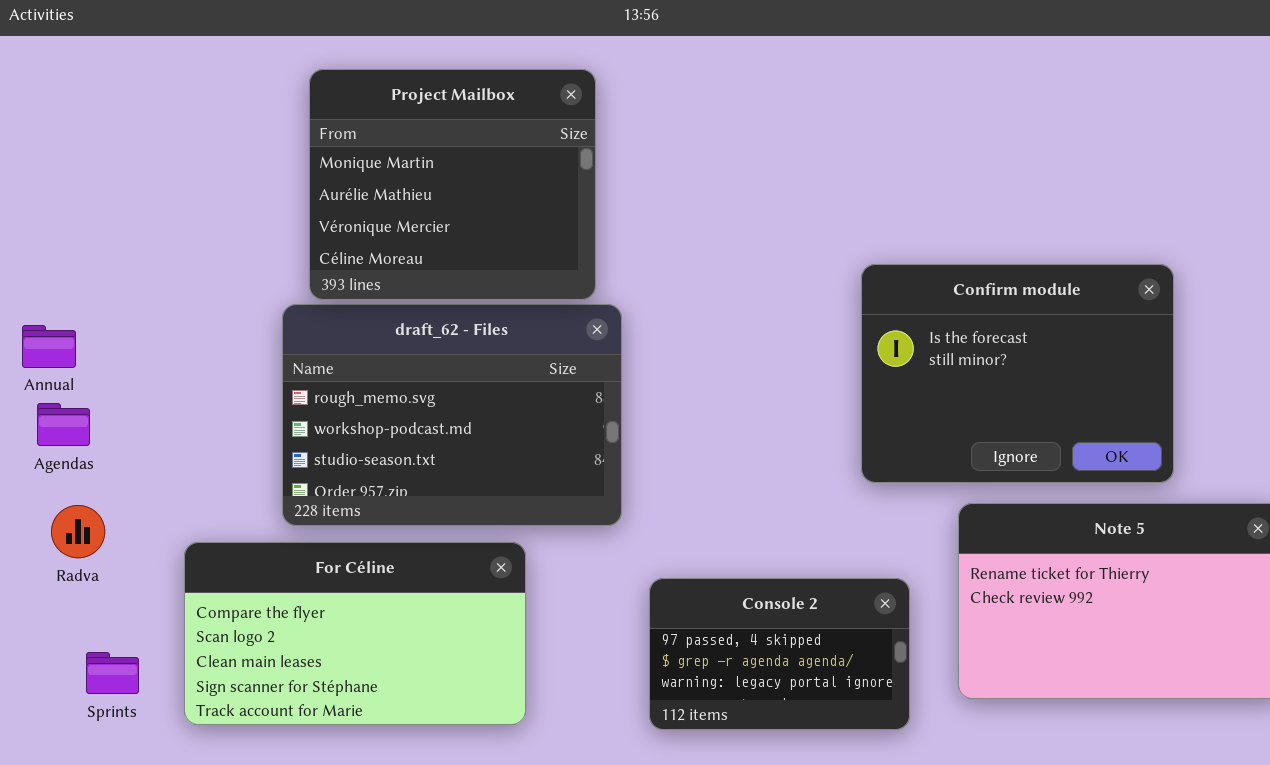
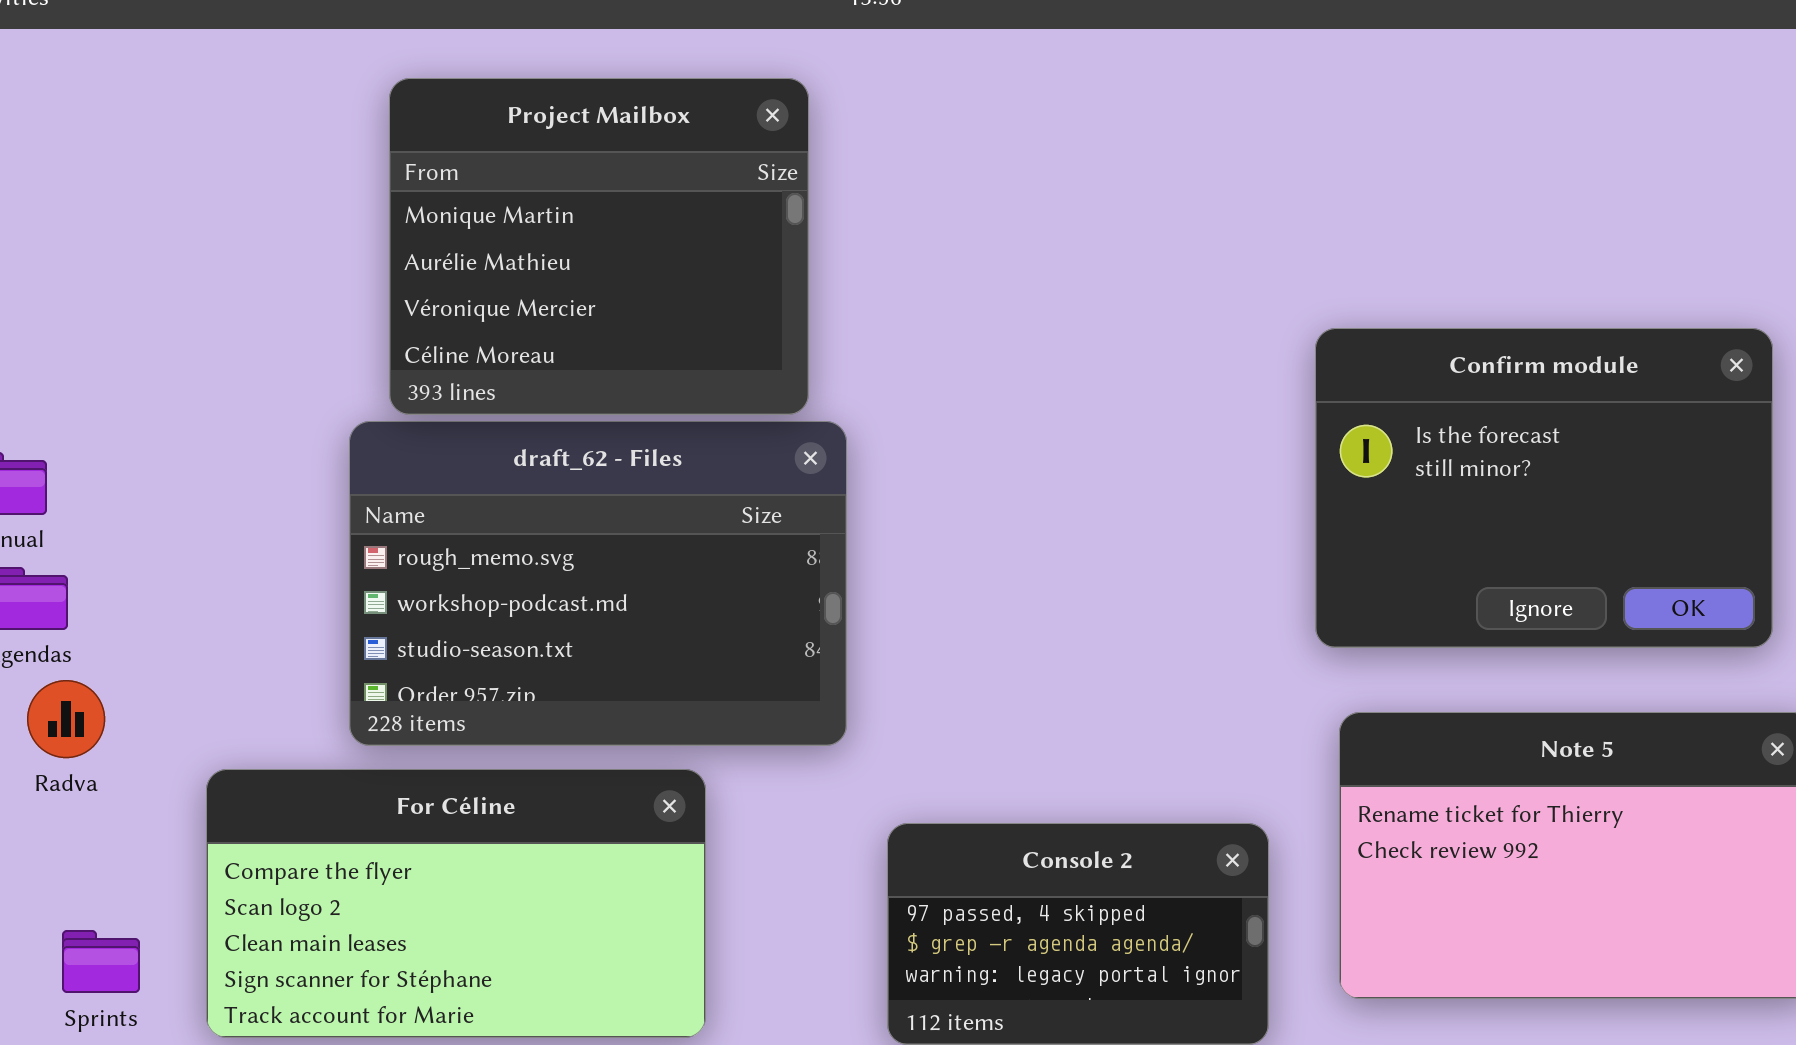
Confirm module: [861,264,1174,483] -> [1315,328,1773,648], moved
Radva: [51,505,105,558] -> [27,680,105,758], moved

